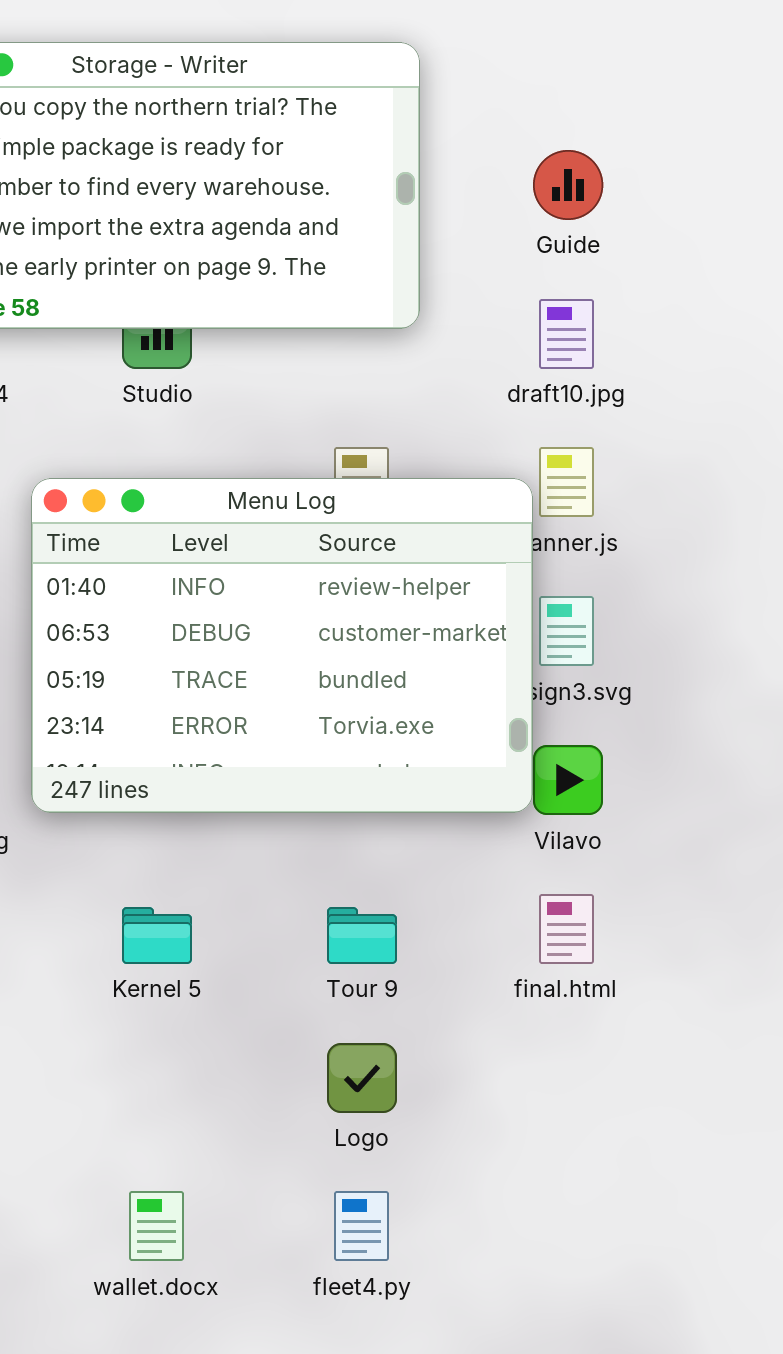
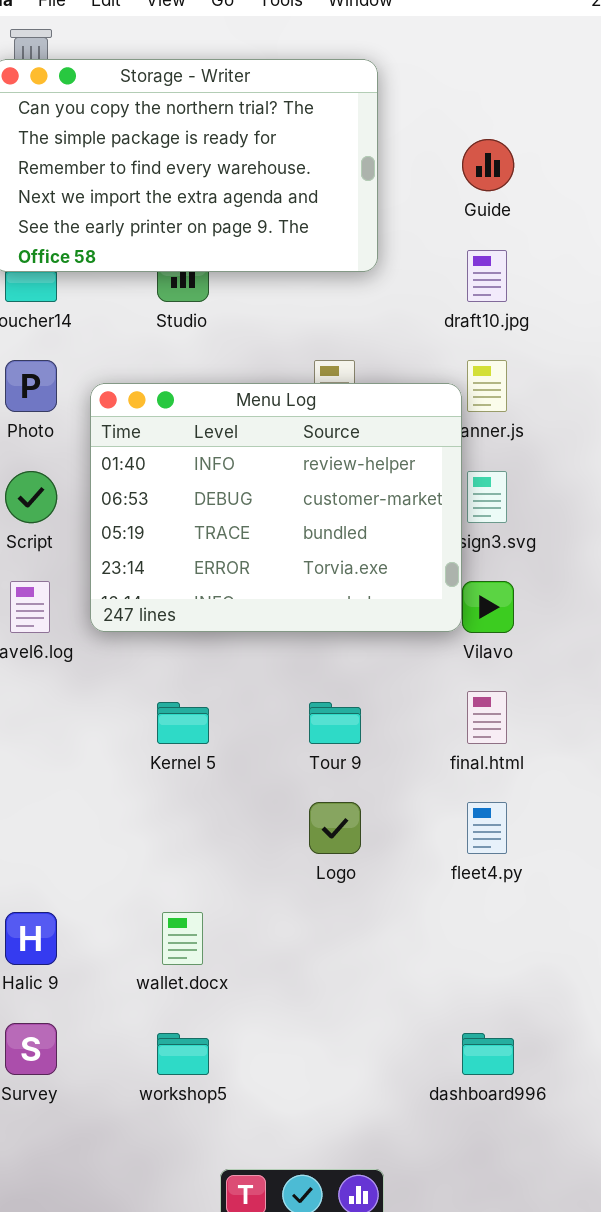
fleet4.py: [334,1191,389,1261] -> [467,802,507,854], moved

